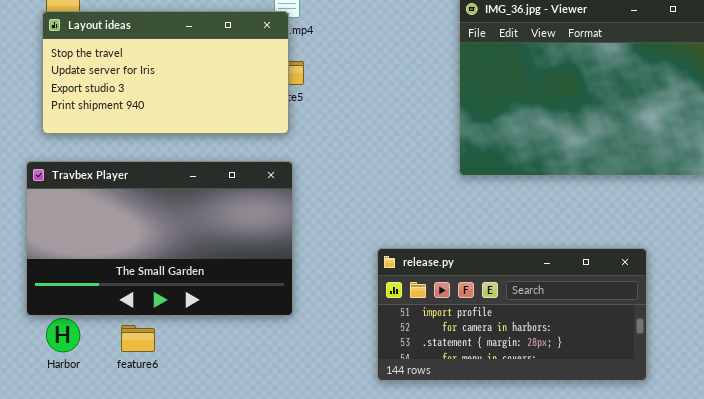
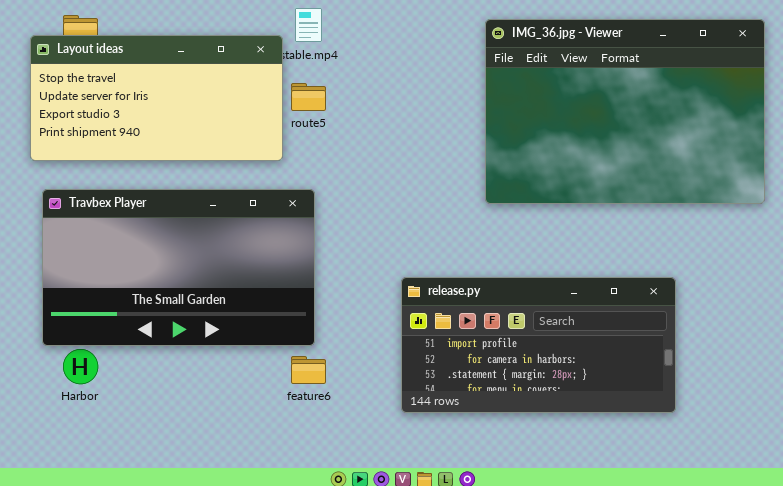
Layout ideas: [42,11,289,134] -> [30,35,283,161], moved
feature6: [121,325,155,352] -> [291,356,326,384], moved

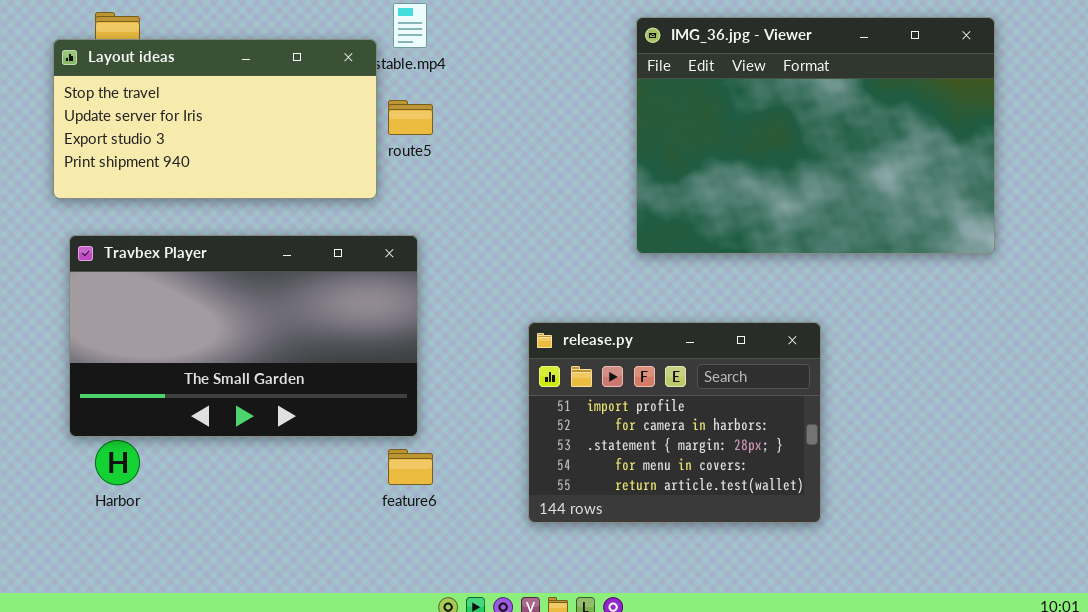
release.py: [401,277,676,413] -> [528,322,821,523], resized

